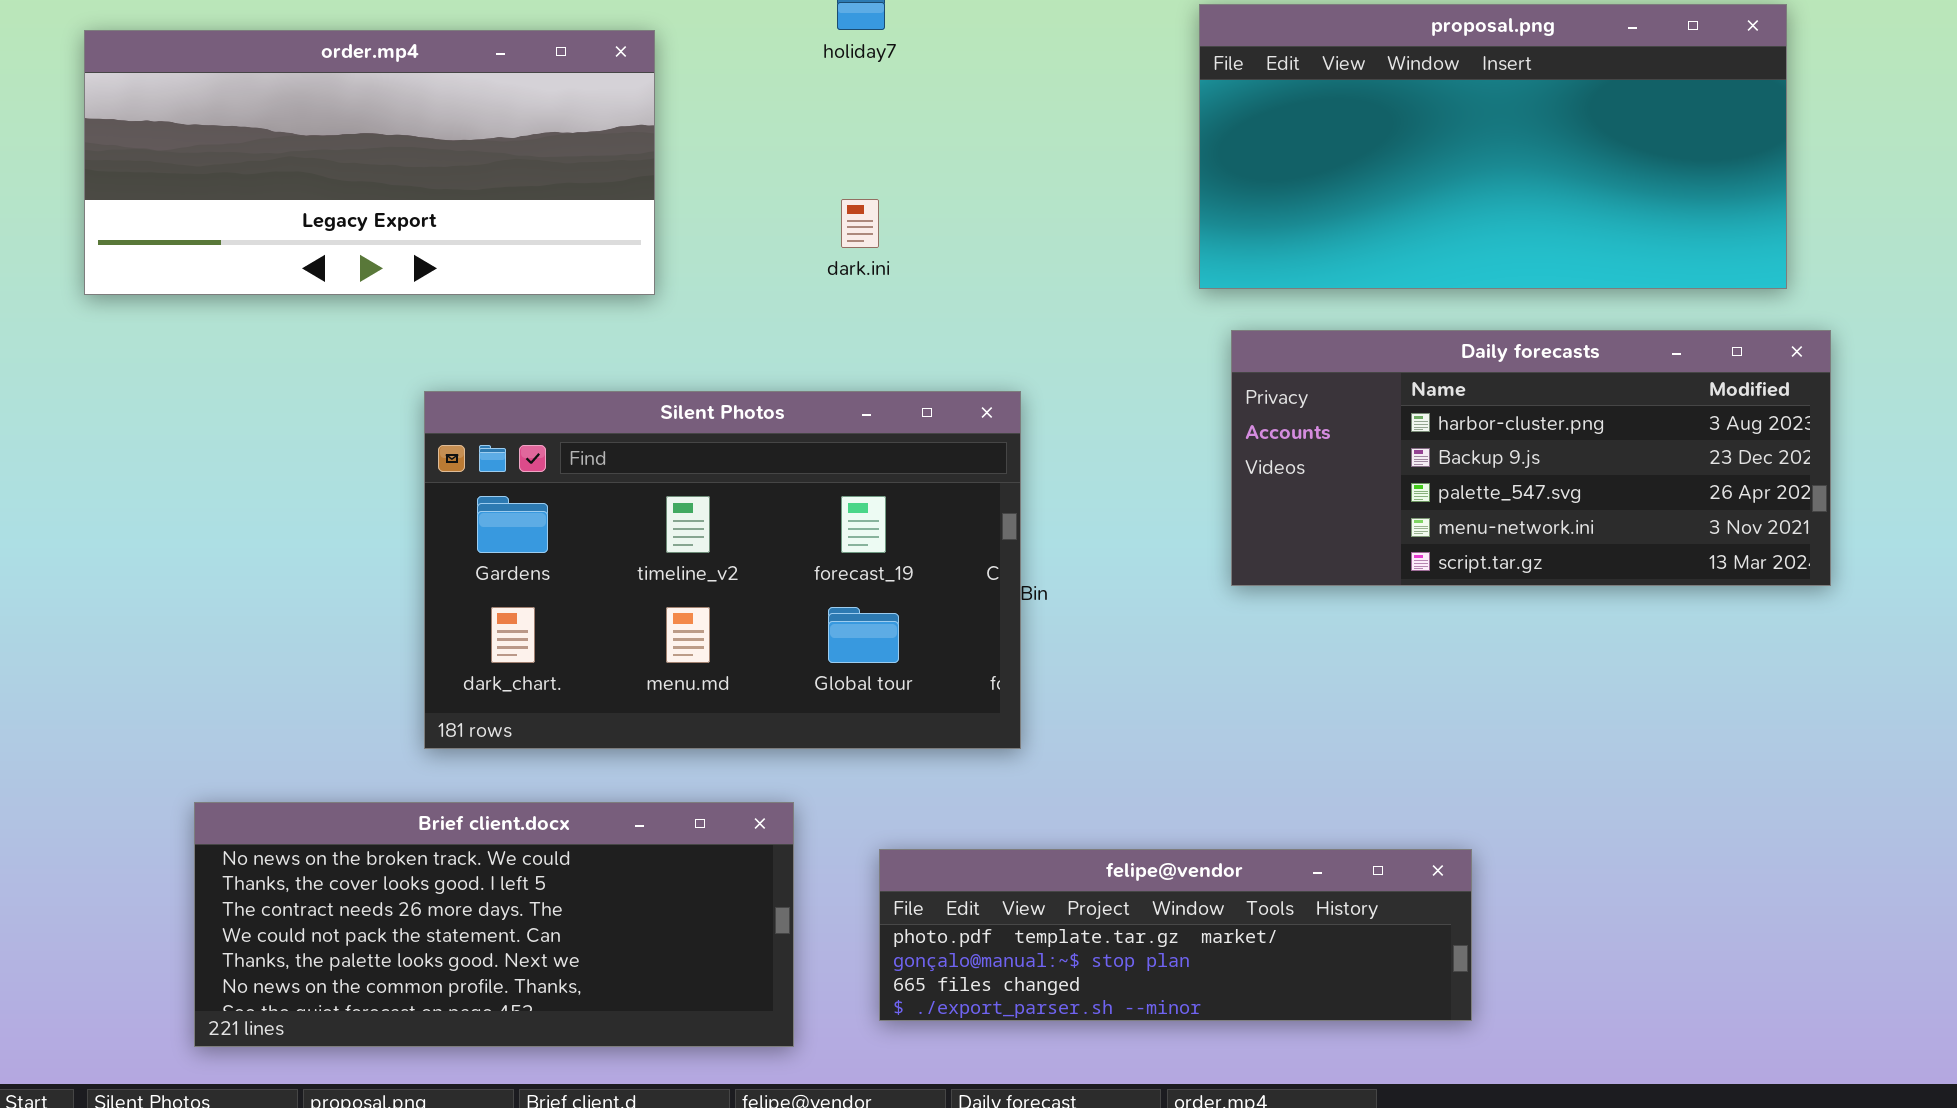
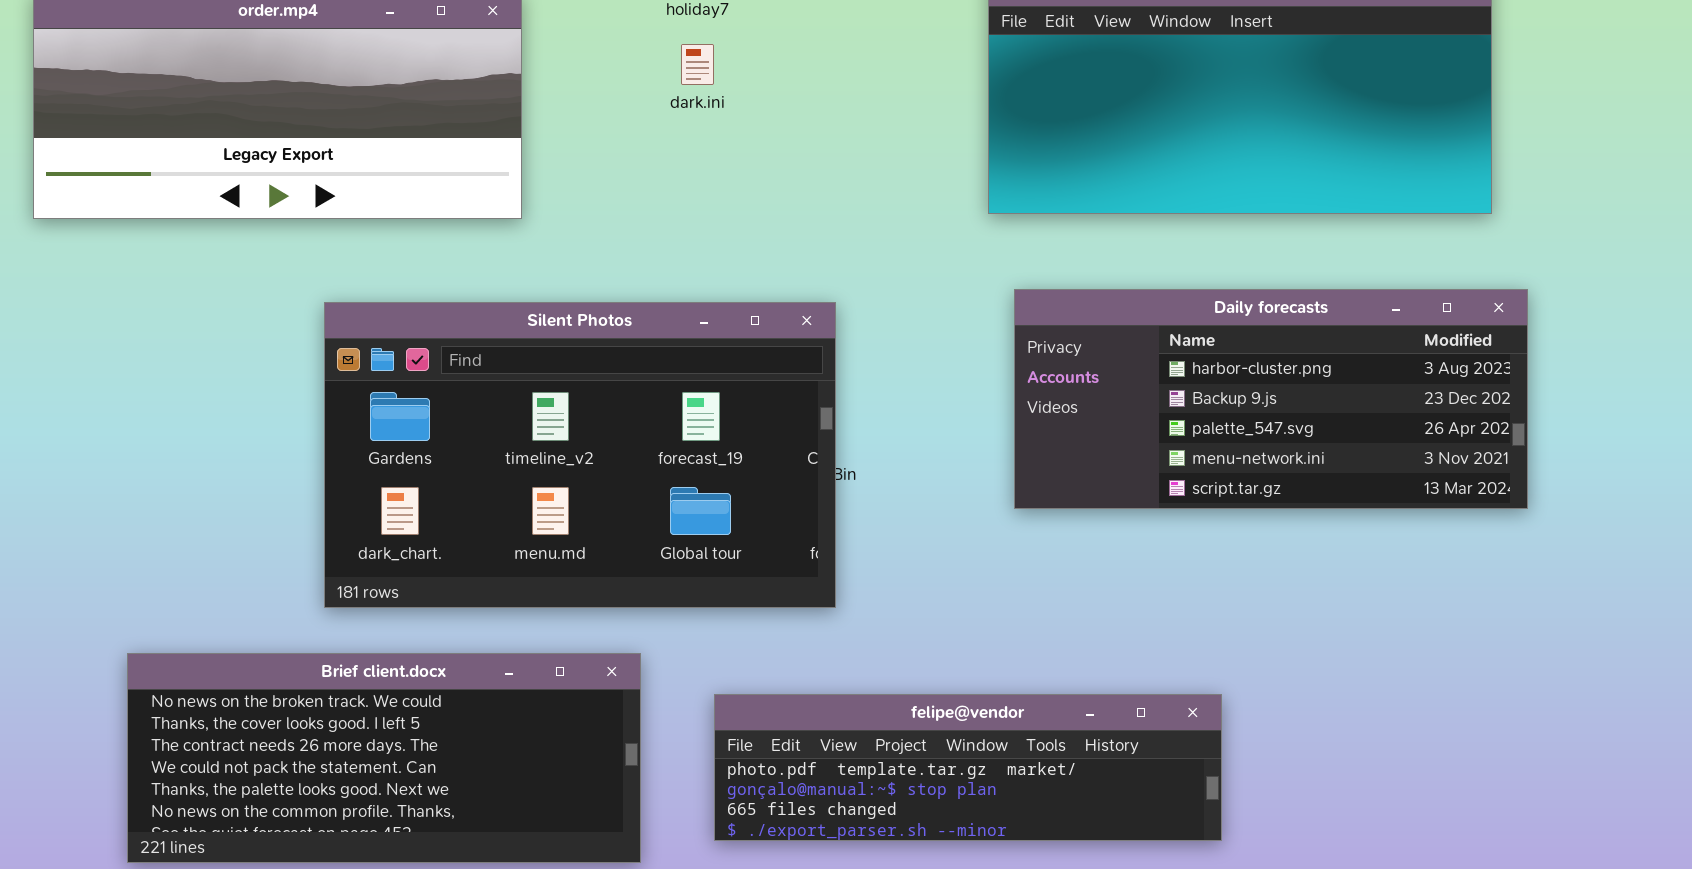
dark.ini: [841,199,879,248] -> [681,44,714,85], moved
Daily forecasts: [1231,330,1831,586] -> [1014,289,1528,509], moved

